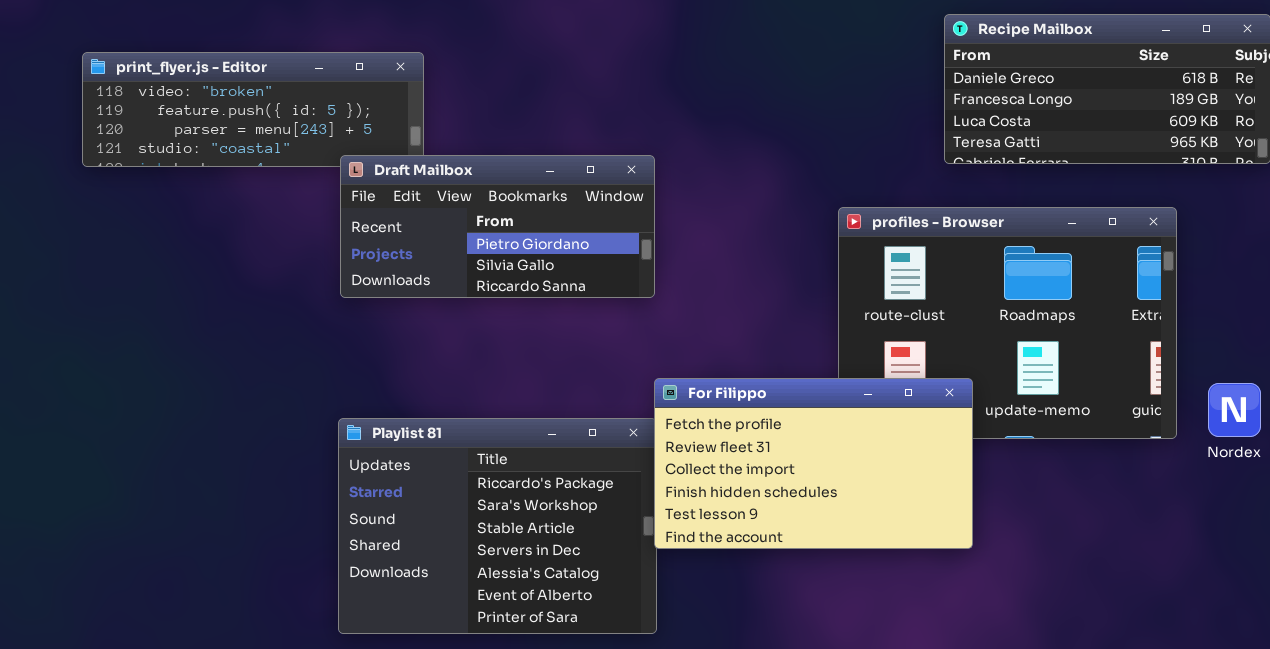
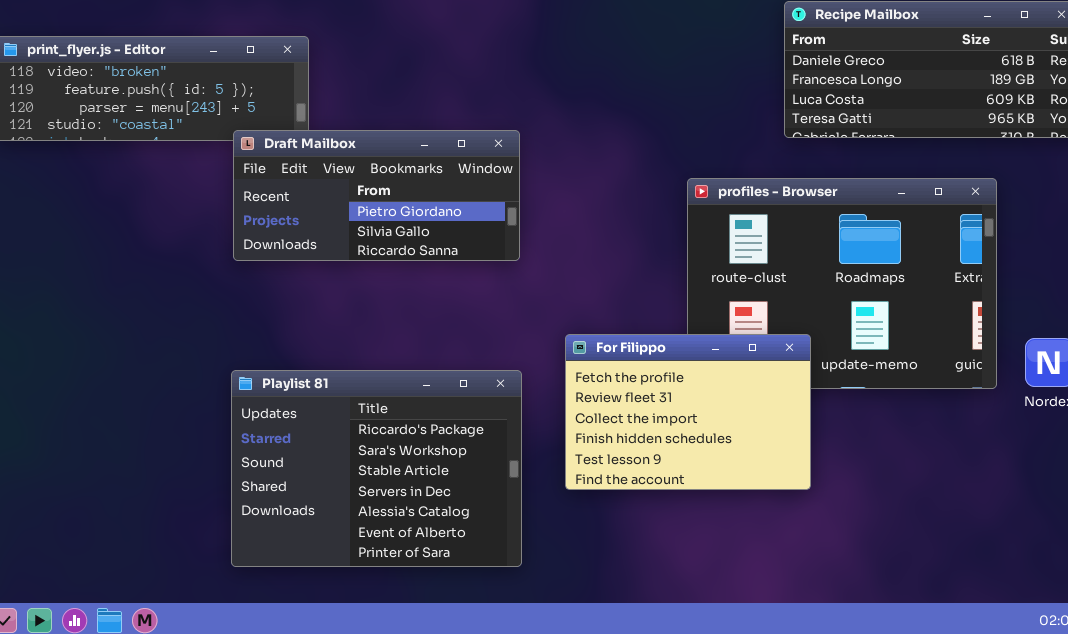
For Filippo: [654,378,973,549] -> [565,334,811,490], resized

